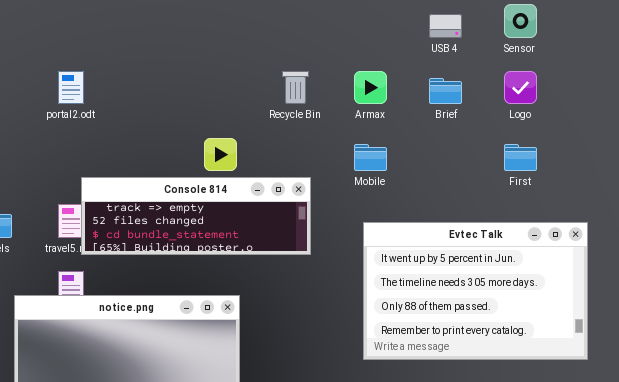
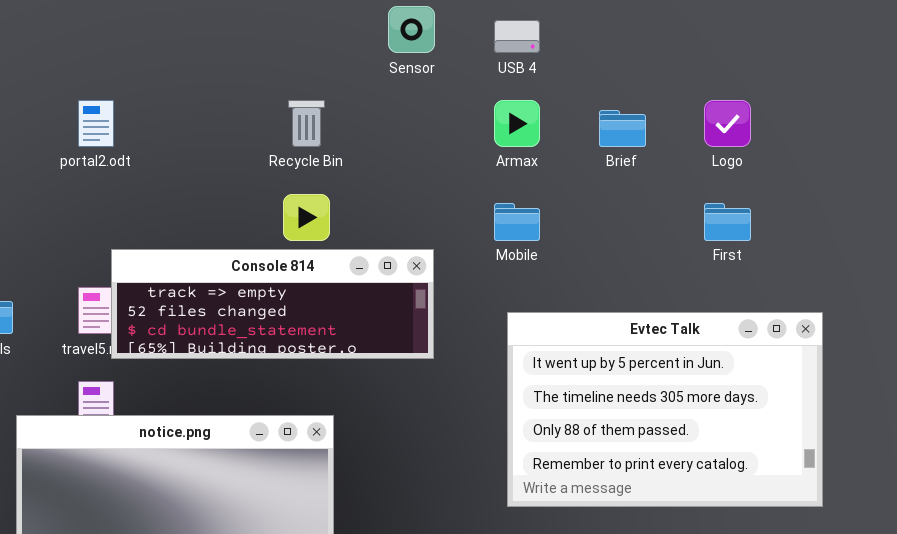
Sensor: [504,4,537,38] -> [388,6,435,53], moved
USB 4: [429,14,462,38] -> [494,20,540,53], moved
Recycle Bin: [282,71,309,104] -> [288,100,325,147], moved

